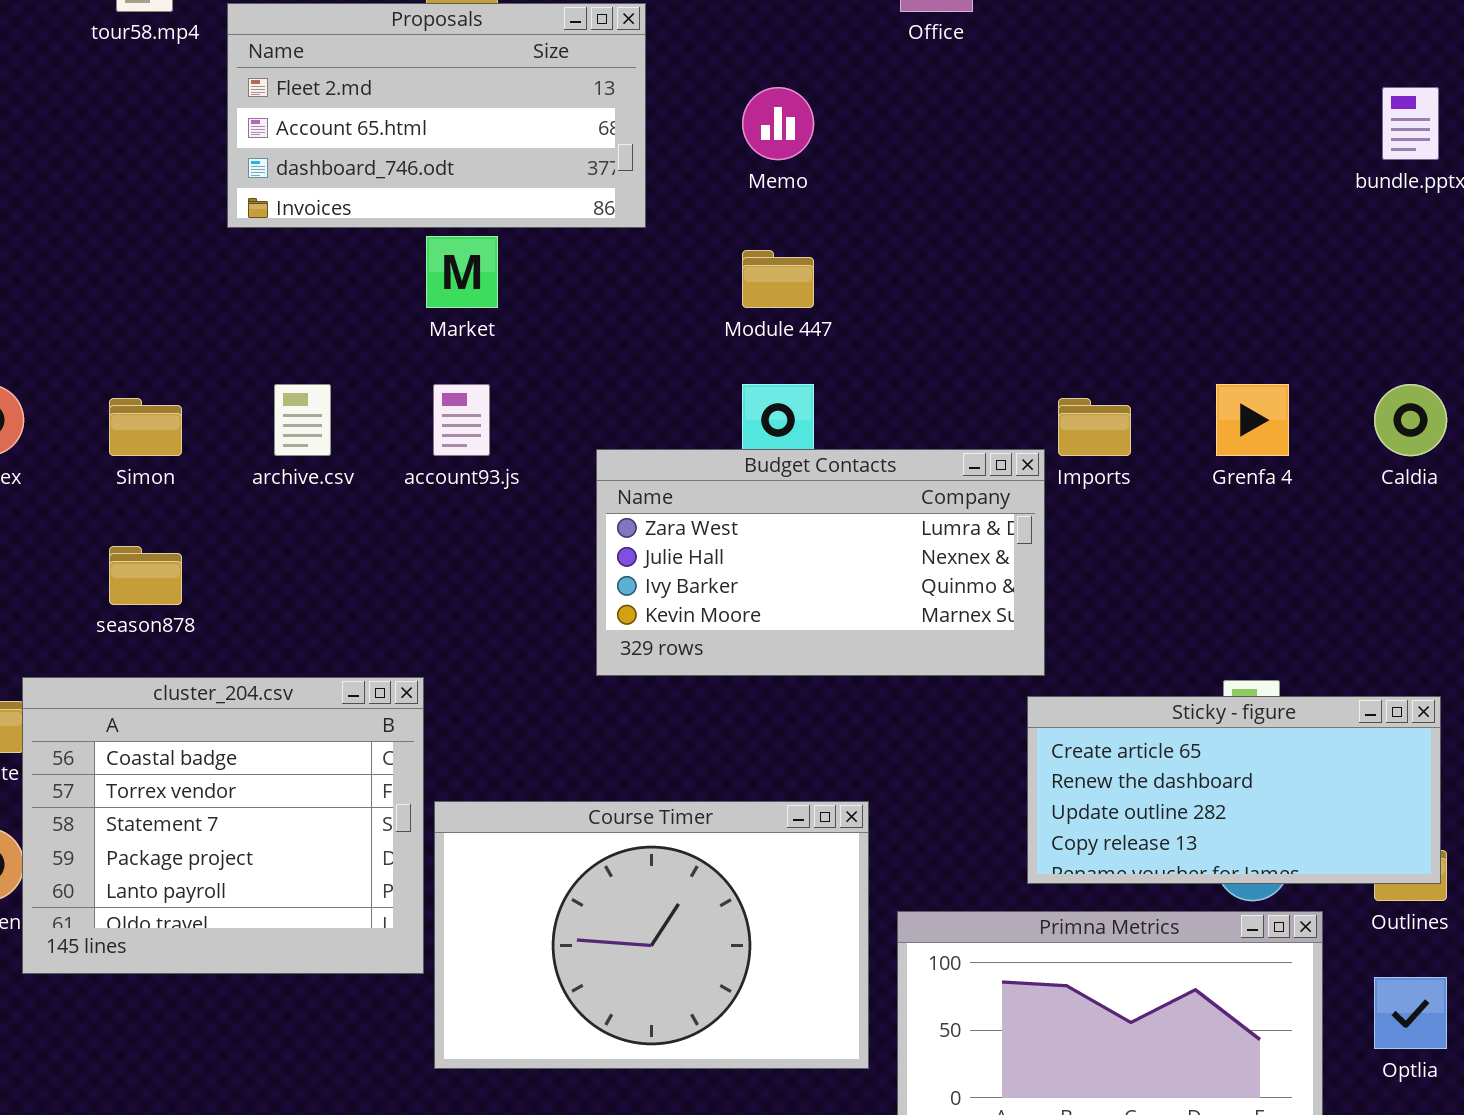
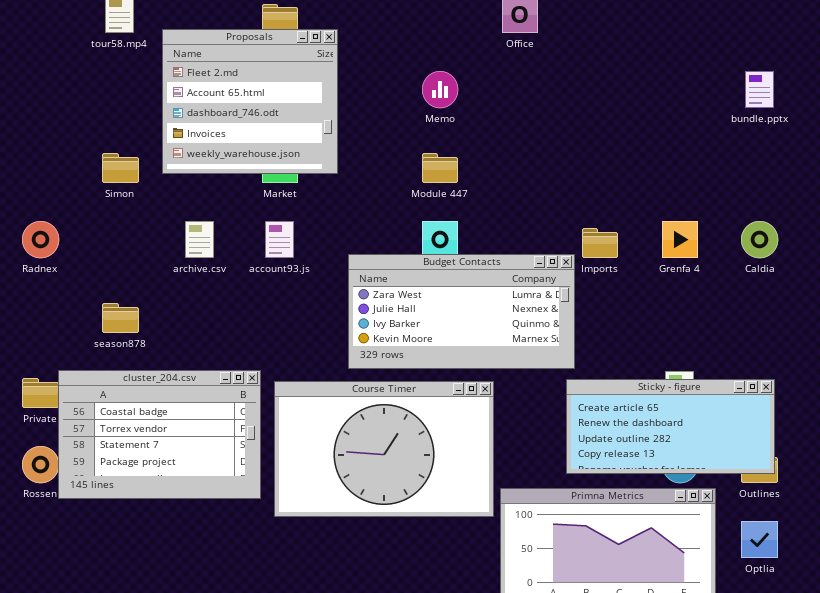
Proposals: [227,3,646,228] -> [162,29,338,174], resized
Simon: [109,398,182,456] -> [102,153,139,183], moved
cluster_204.csv: [22,677,424,974] -> [58,370,261,499], resized
Course Timer: [434,801,869,1069] -> [274,381,494,517], moved

